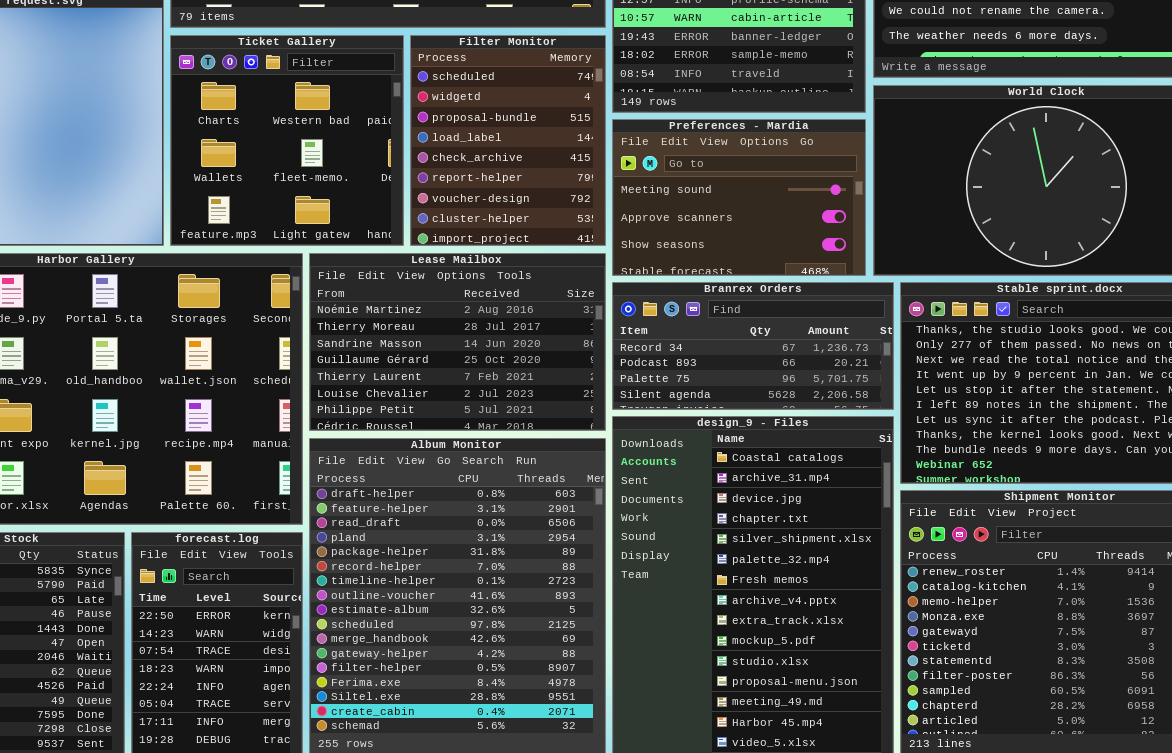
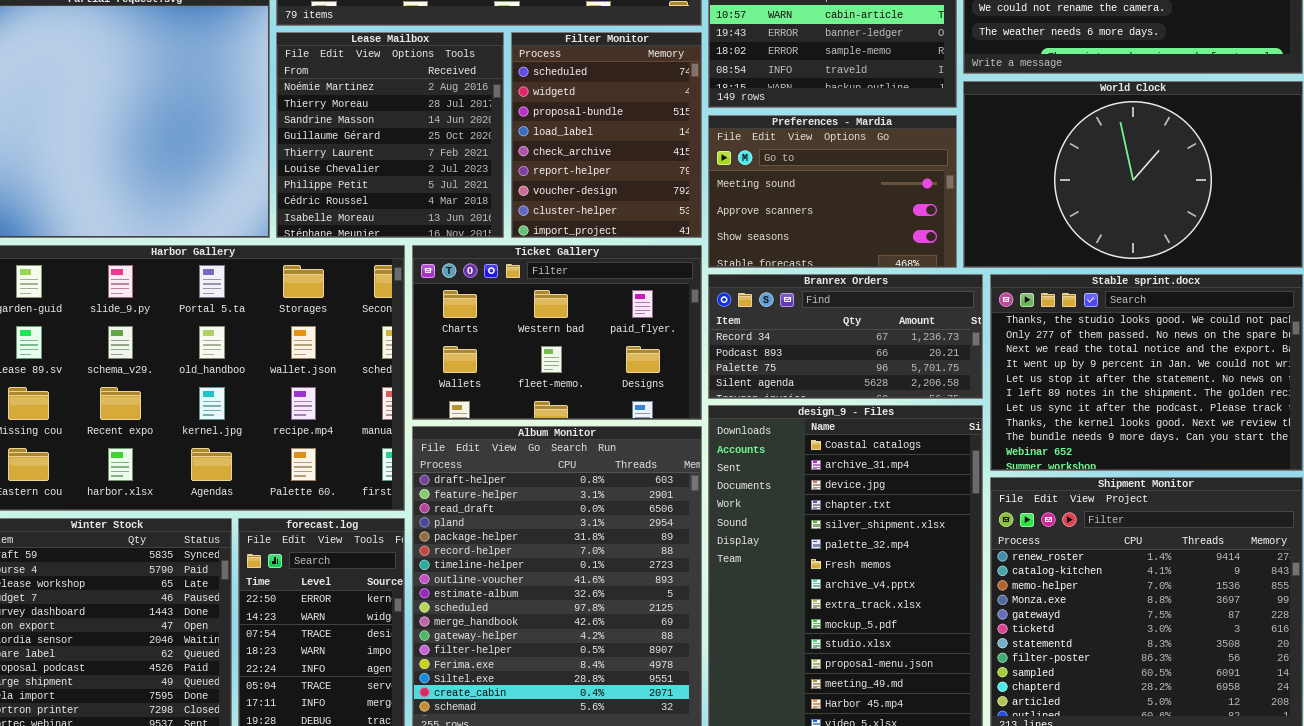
Ticket Gallery: [170,35,404,246] -> [412,245,702,420], moved, resized
Lease Mailbox: [309,253,606,431] -> [276,32,504,238], moved, resized

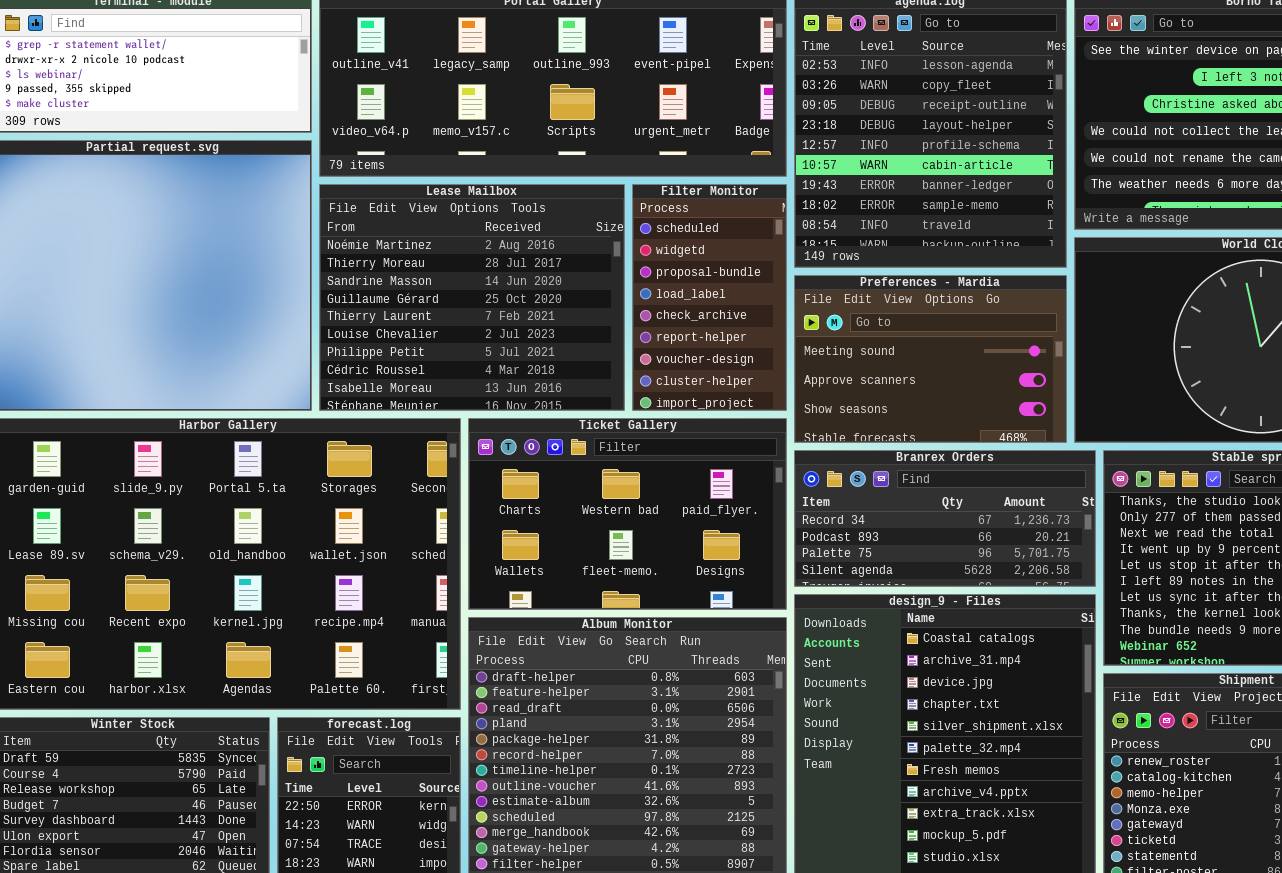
Lease Mailbox: [276,32,504,238] -> [319,184,625,411], resized
Filter Monitor: [511,32,702,238] -> [632,184,787,411], resized

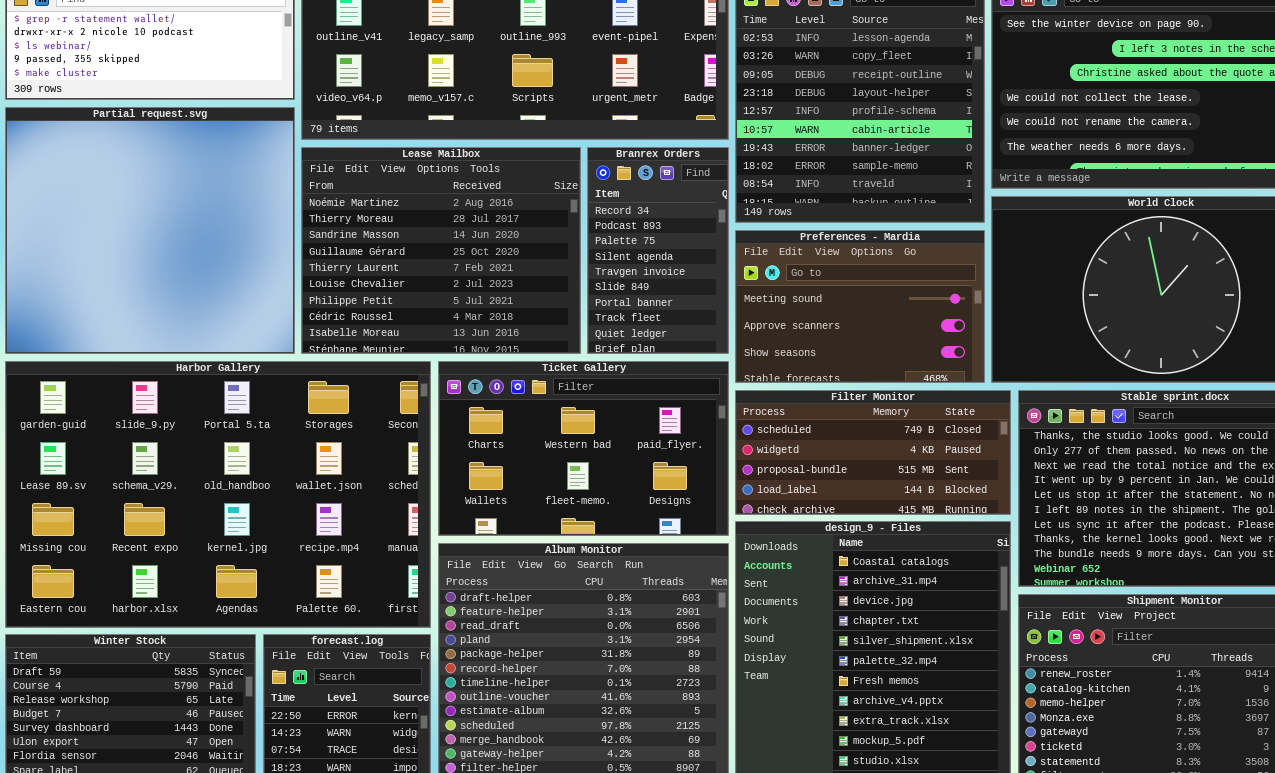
Filter Monitor: [632,184,787,411] -> [735,390,1011,515], moved, resized
Branrex Orders: [794,450,1096,587] -> [587,147,729,354], moved, resized

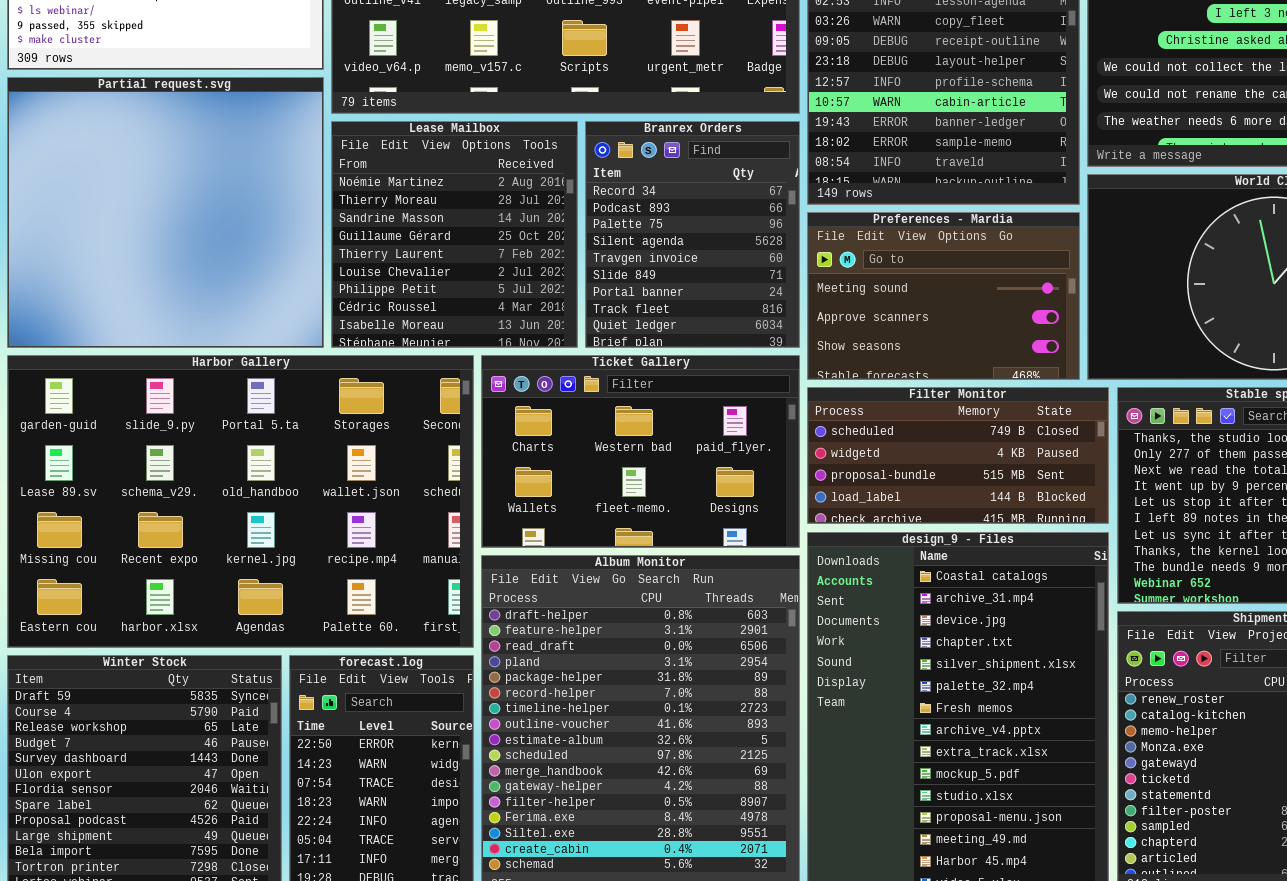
Lease Mailbox: [301,147,581,354] -> [331,121,578,348], resized
Branrex Orders: [587,147,729,354] -> [585,121,800,348], resized

